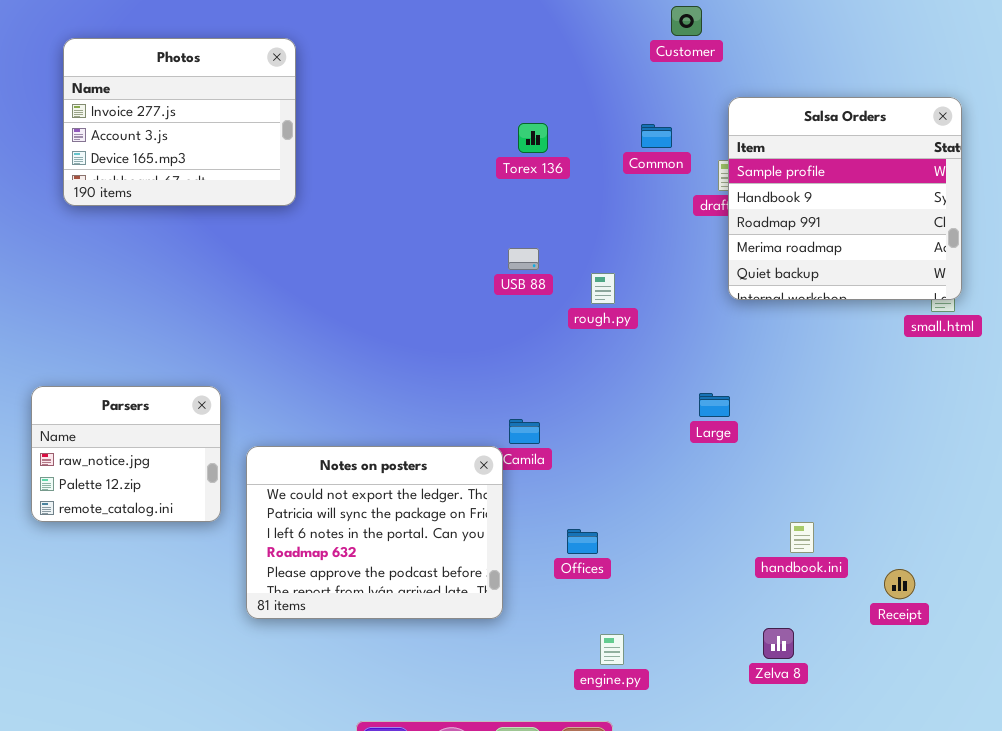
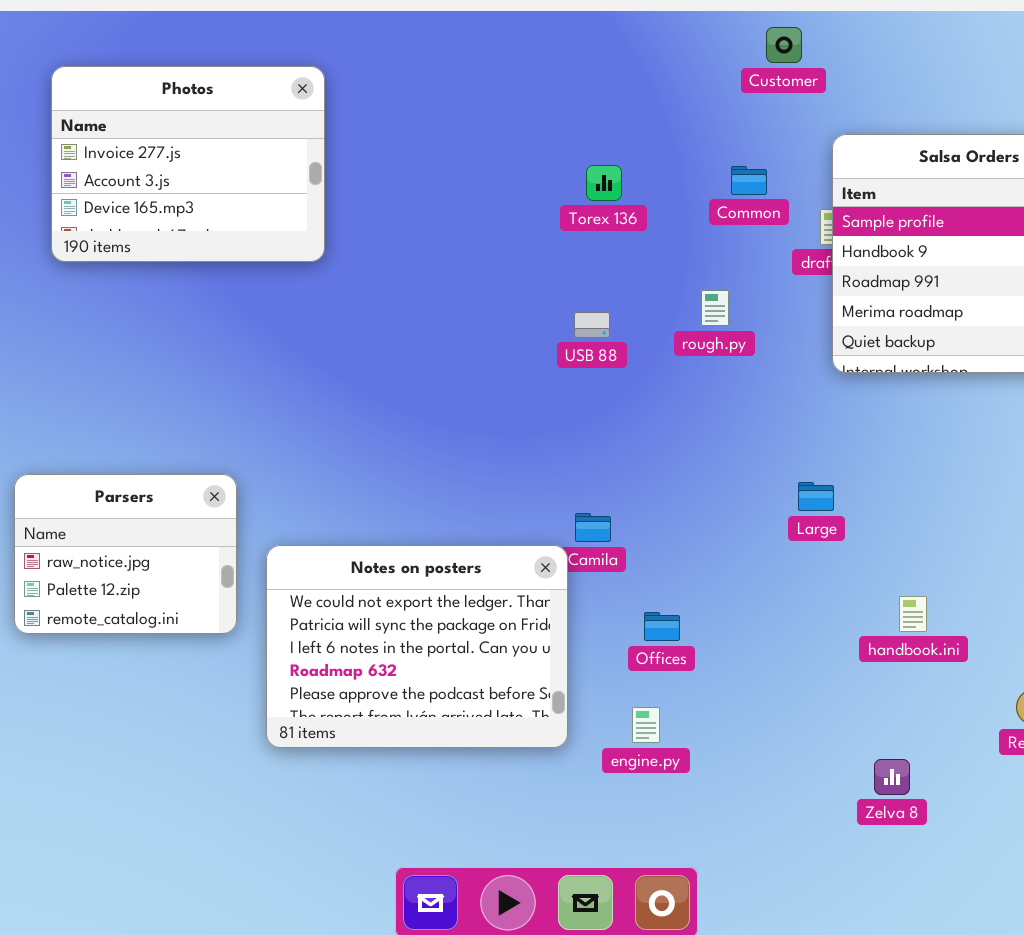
rough.py: [591,273,615,304] -> [701,290,729,326], moved
handbook.ini: [790,522,814,553] -> [899,596,927,632], moved
Offices: [567,529,598,554] -> [644,612,680,641], moved
engine.py: [600,634,624,665] -> [632,707,660,743], moved

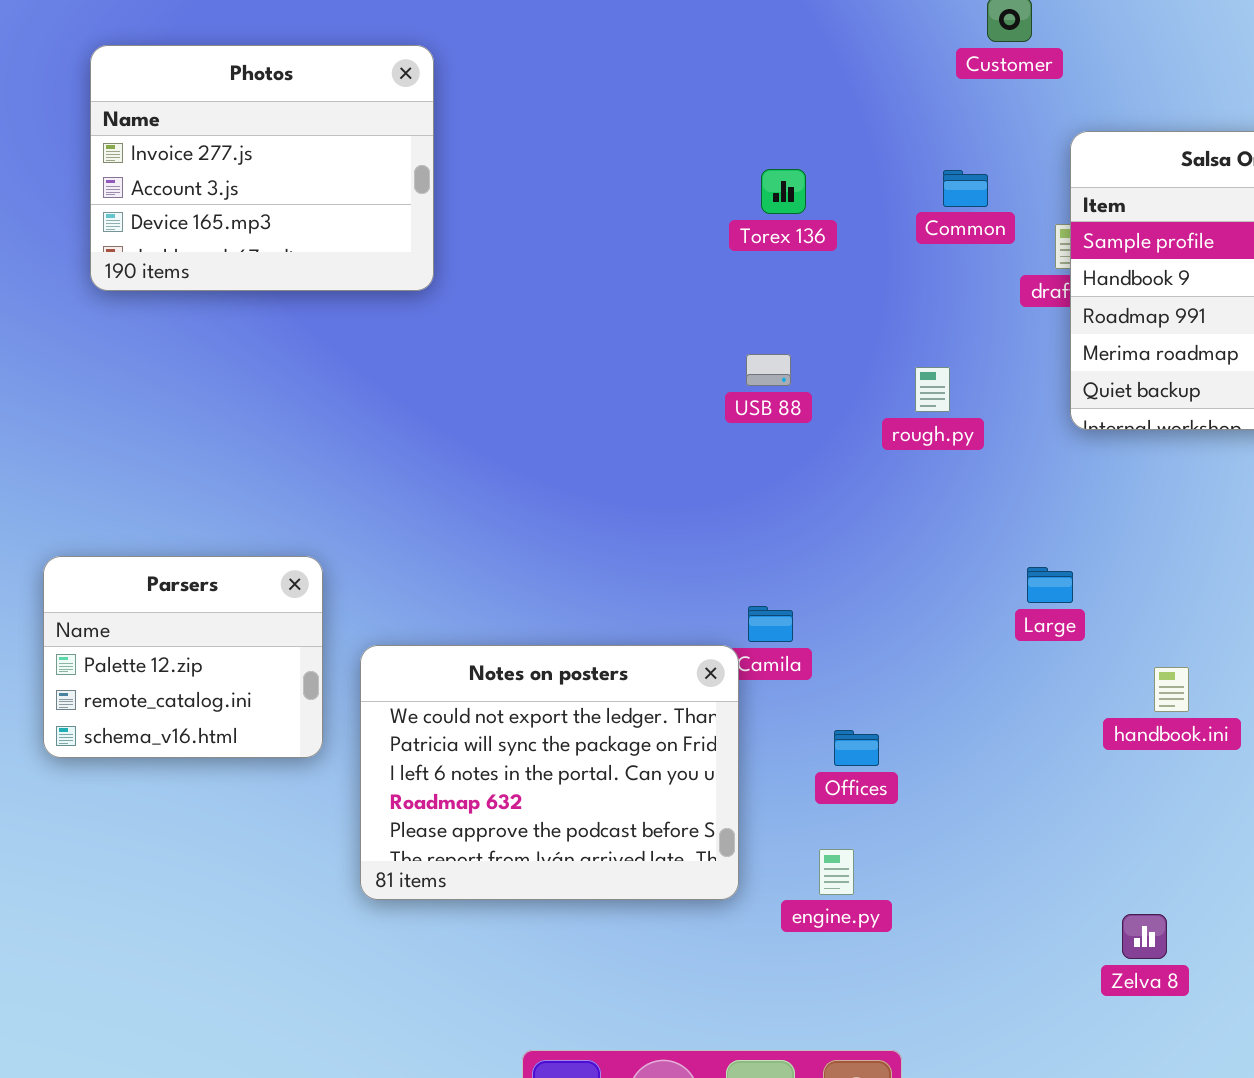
rough.py: [701,290,729,326] -> [915,367,950,412], moved
Parsers: [14,474,237,634] -> [43,556,323,758], scrolled down 1 row
handbook.ini: [899,596,927,632] -> [1154,667,1189,712], moved

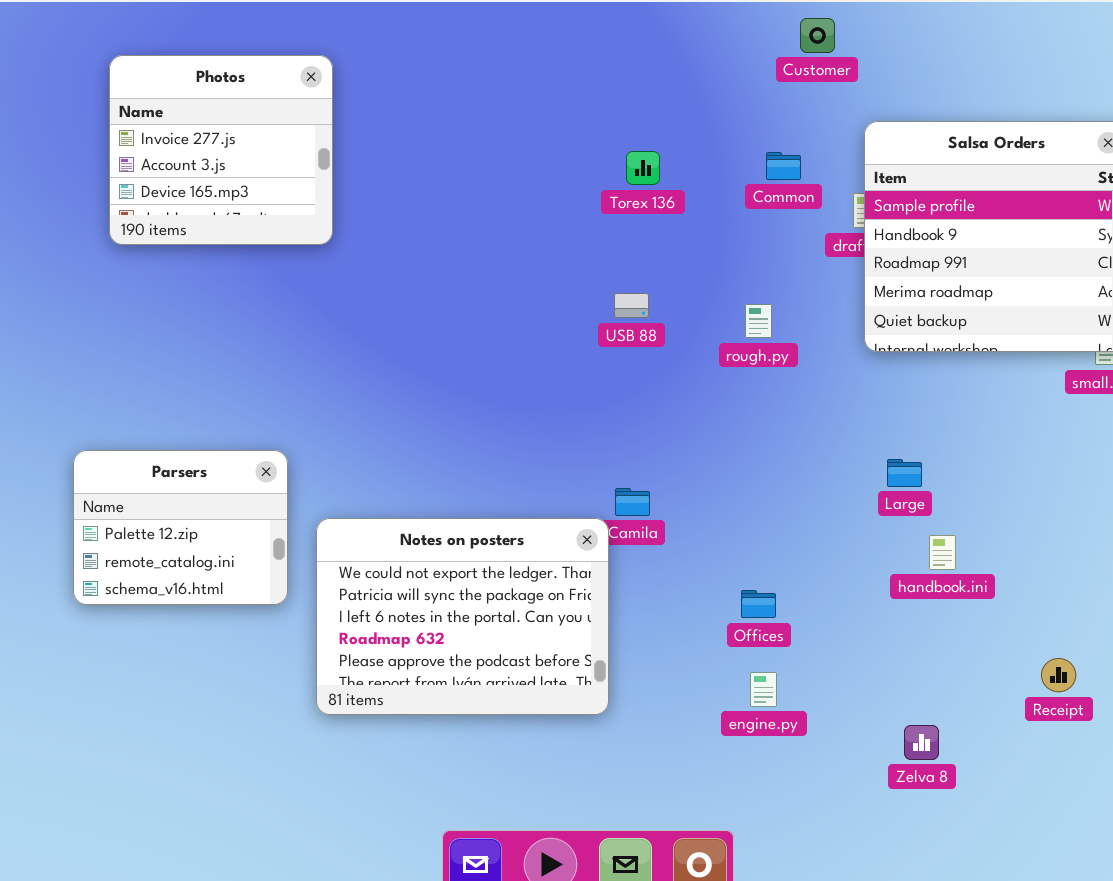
Photos: [90,45,434,291] -> [109,55,333,245], resized
Large: [1027,567,1073,603] -> [887,459,922,487], moved
Offices: [834,730,879,766] -> [741,590,776,618], moved
engine.py: [819,849,854,895] -> [750,672,777,707], moved

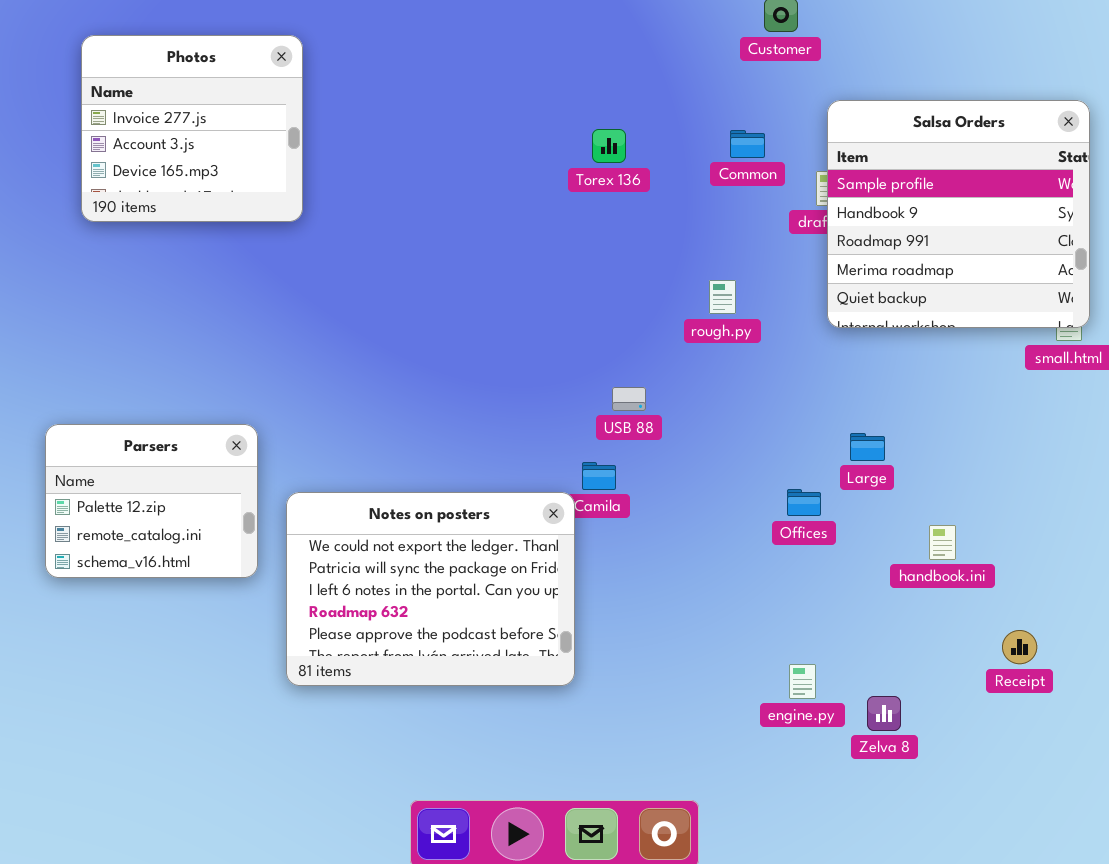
USB 88: [614,293,649,318] -> [612,387,646,411], moved
handbook.ini: [929,535,956,570] -> [929,525,956,560], moved
Offices: [741,590,776,618] -> [787,489,821,516], moved
engine.py: [750,672,777,707] -> [789,664,816,699], moved

